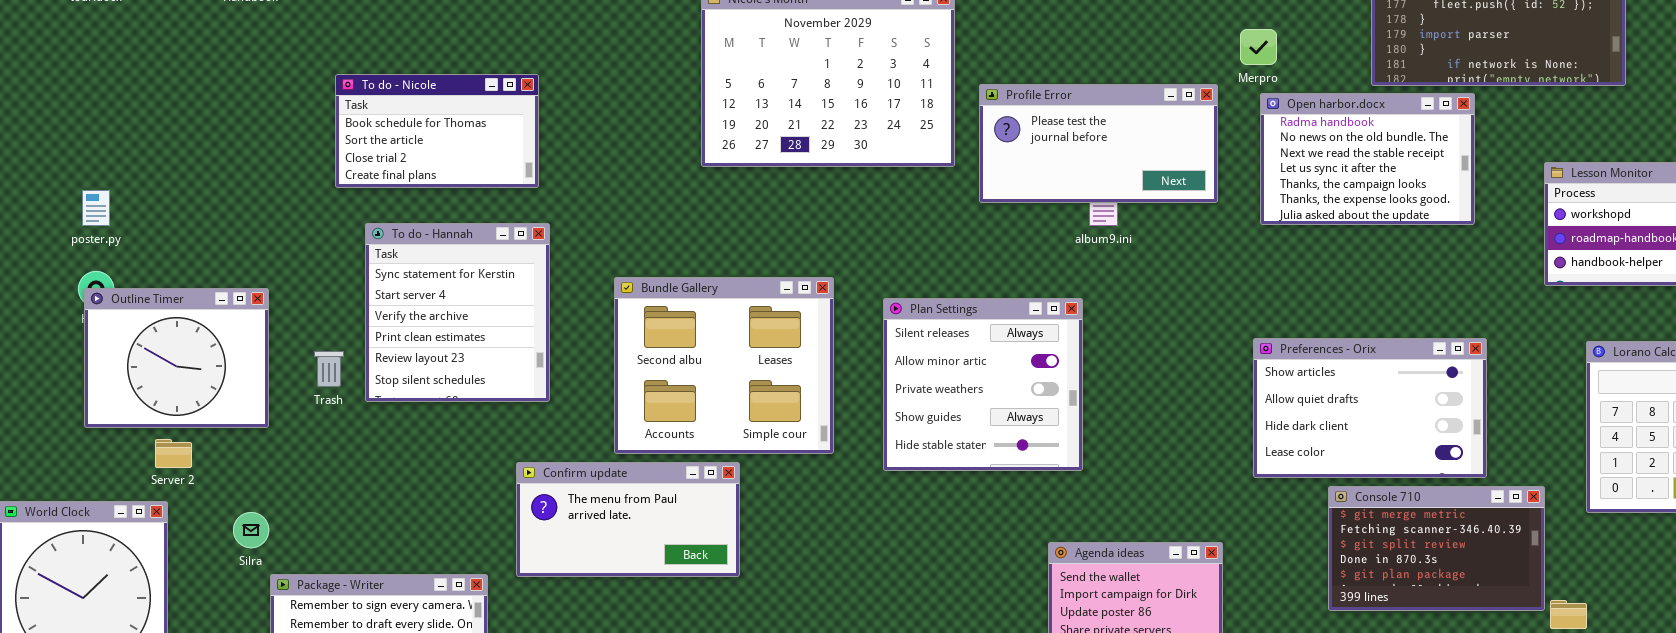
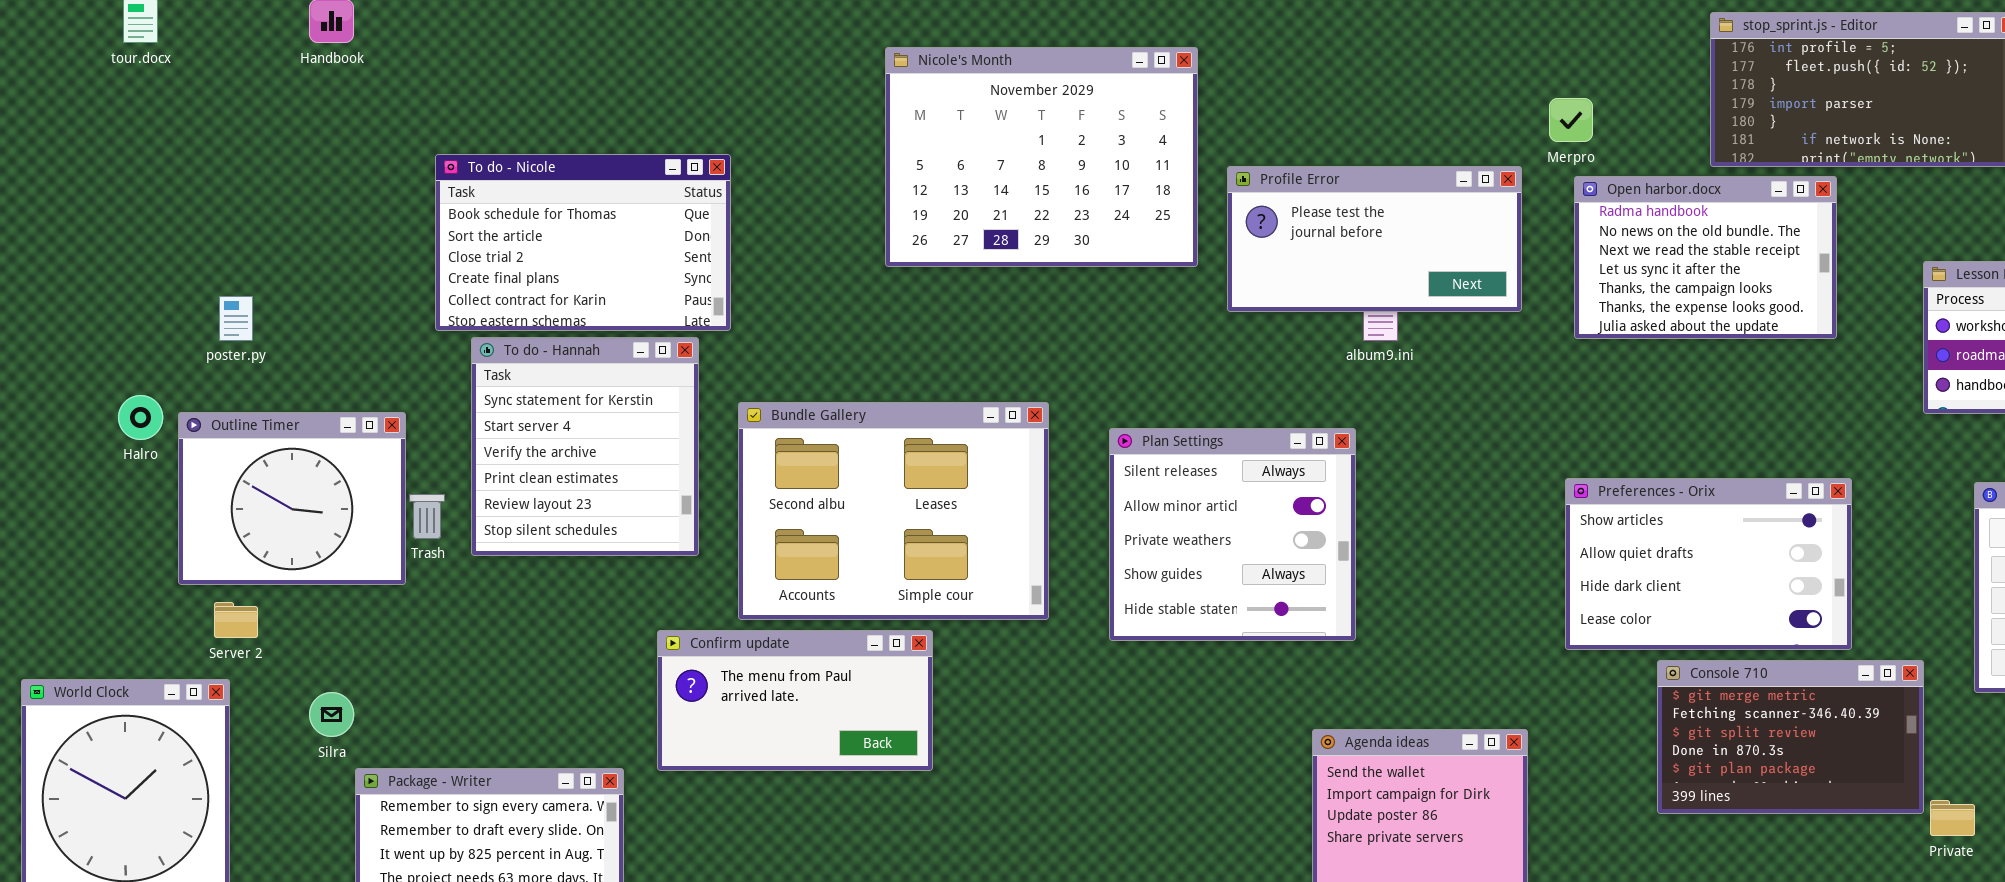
To do - Nicole: [335,74,539,188] -> [435,154,731,331], resized
poster.py: [82,190,110,226] -> [219,296,253,341], moved
Bundle Gallery: [614,277,834,454] -> [738,402,1049,620], resized
Outline Timer: [84,288,269,428] -> [178,412,406,585], moved

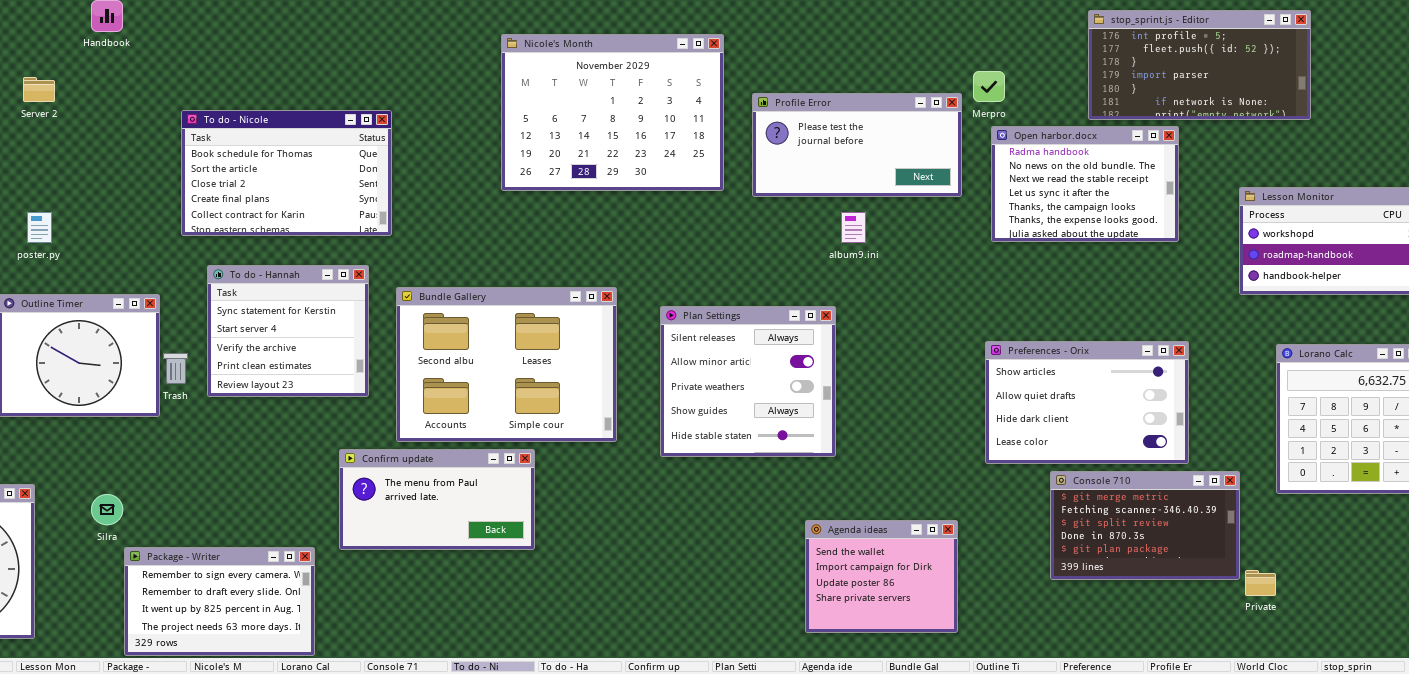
Profile Error: [1227,166,1522,312] -> [752,93,962,197], moved
To do - Hannah: [471,337,699,556] -> [207,265,369,397], resized
Server 2: [214,602,258,638] -> [23,77,55,102], moved

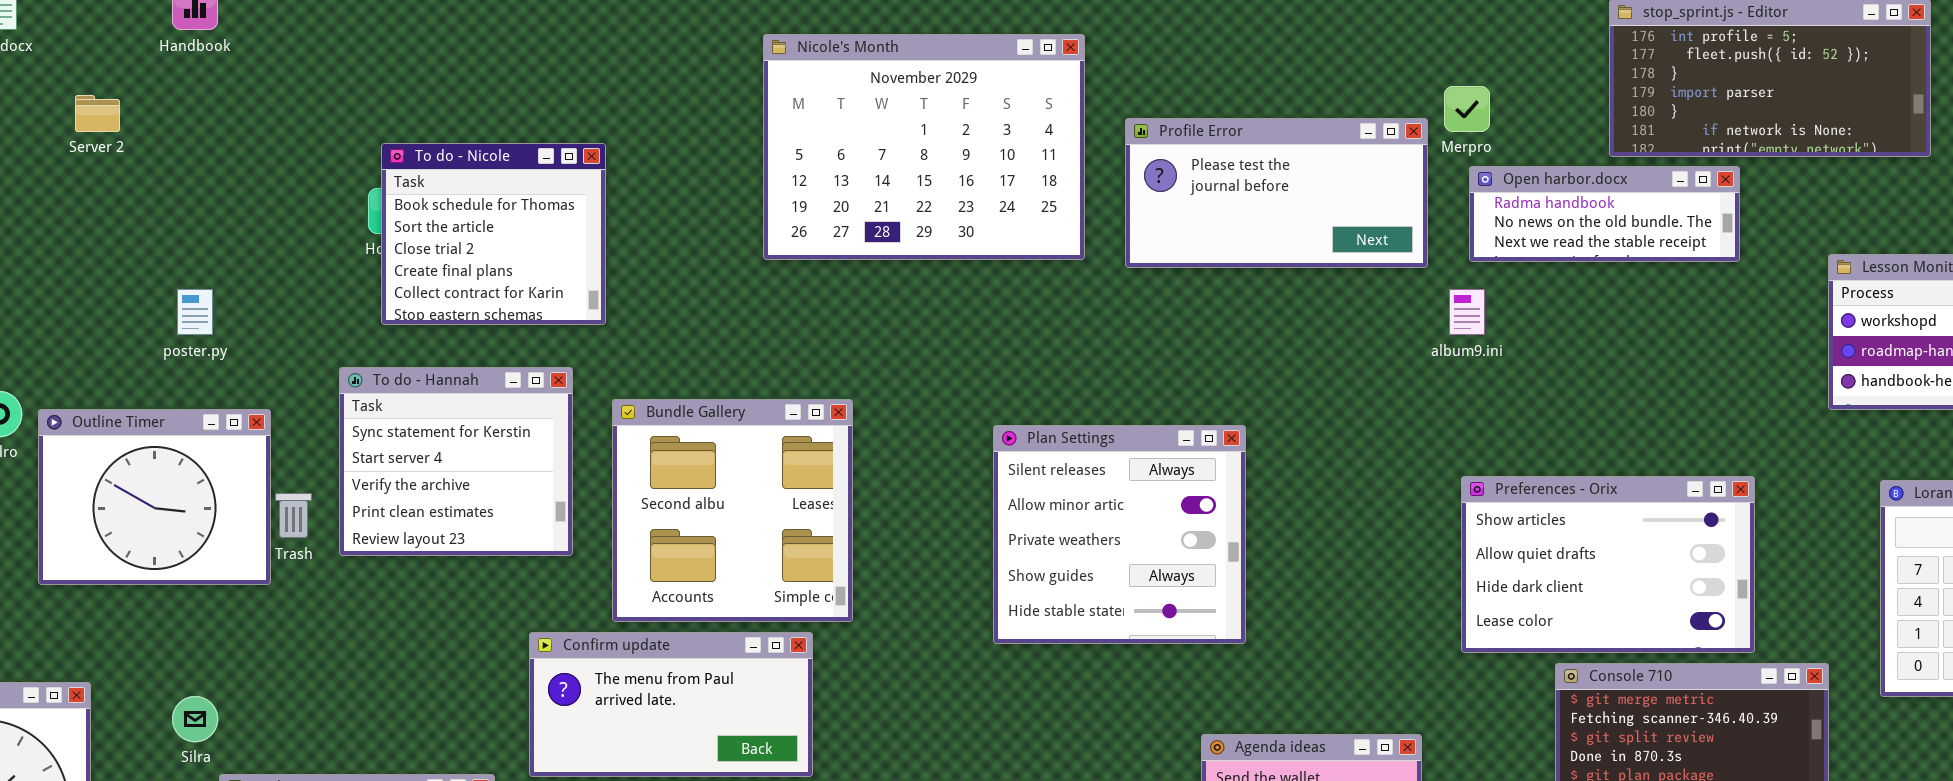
To do - Nicole: [181,110,392,236] -> [381,143,606,325], resized
Open harbor.docx: [991,126,1179,242] -> [1469,166,1740,262], resized
poster.py: [27,212,52,243] -> [177,289,213,335], moved
album9.ini: [841,212,866,243] -> [1449,289,1485,335], moved
Bundle Gallery: [396,287,617,442] -> [612,399,853,622], resized

